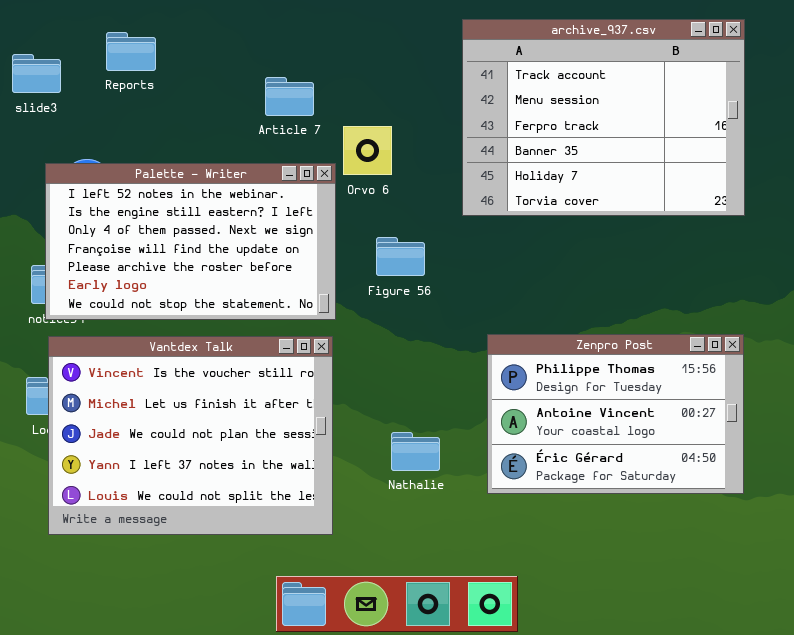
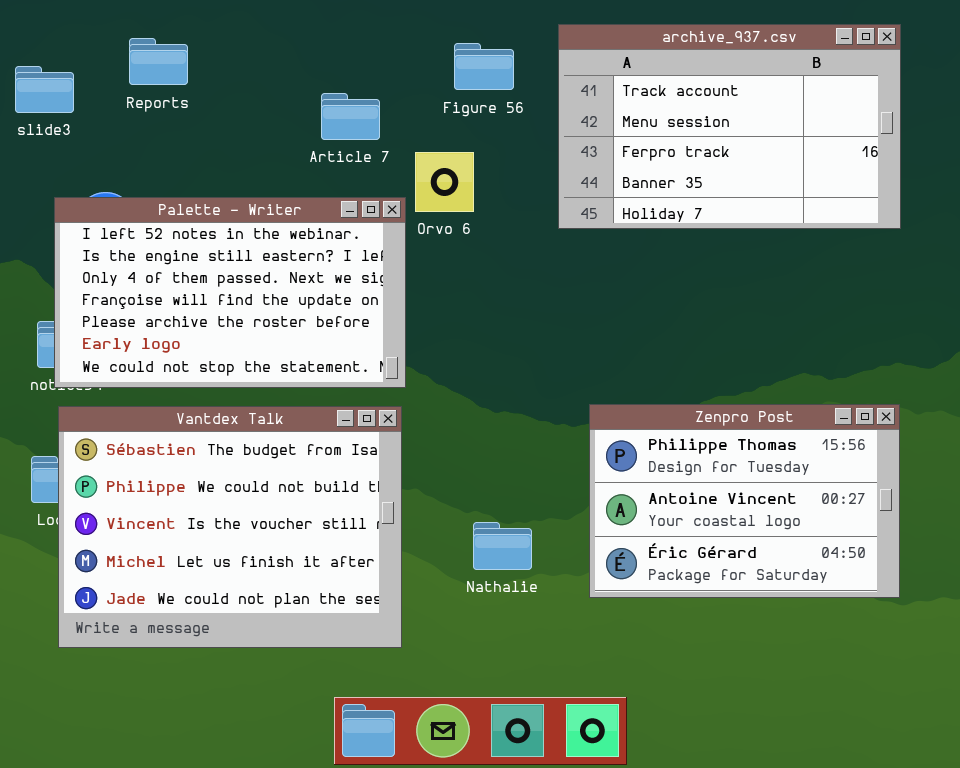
archive_937.csv: [462,19,745,216] -> [558,24,901,229], resized
Figure 56: [376,237,425,276] -> [454,43,514,90], moved
Vantdex Talk: [48,336,333,535] -> [58,406,402,648], scrolled up 2 rows

